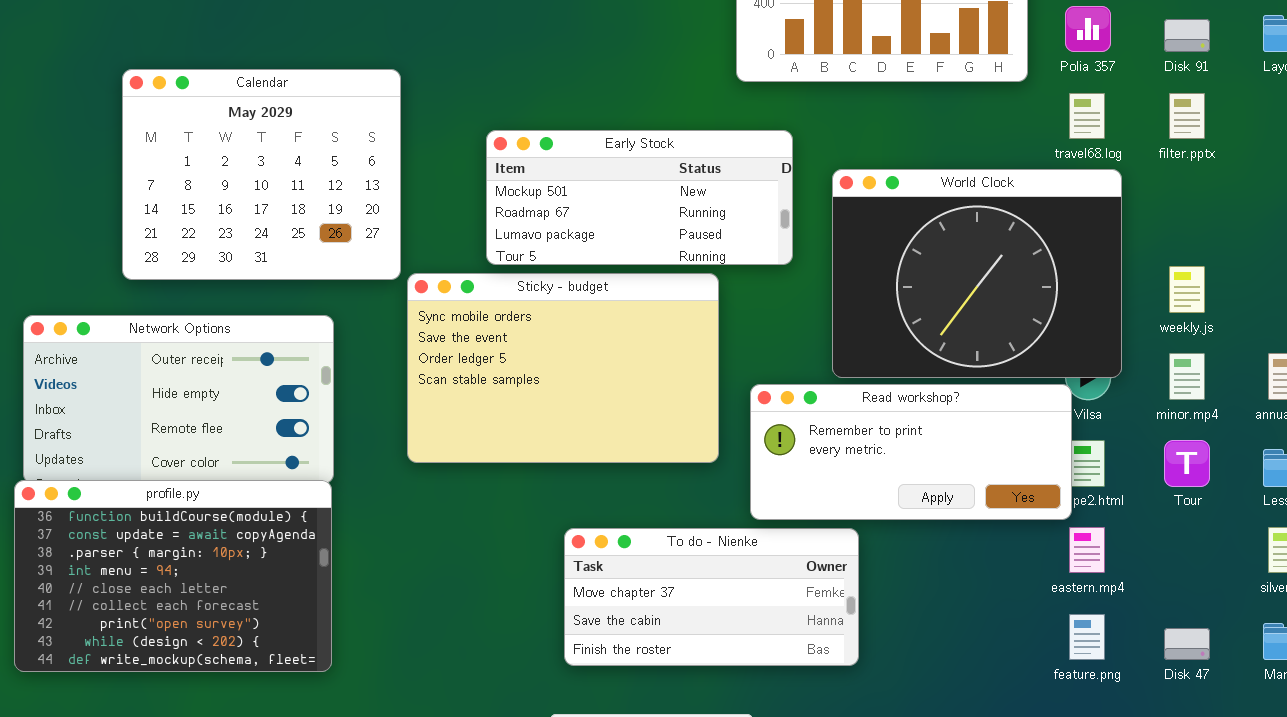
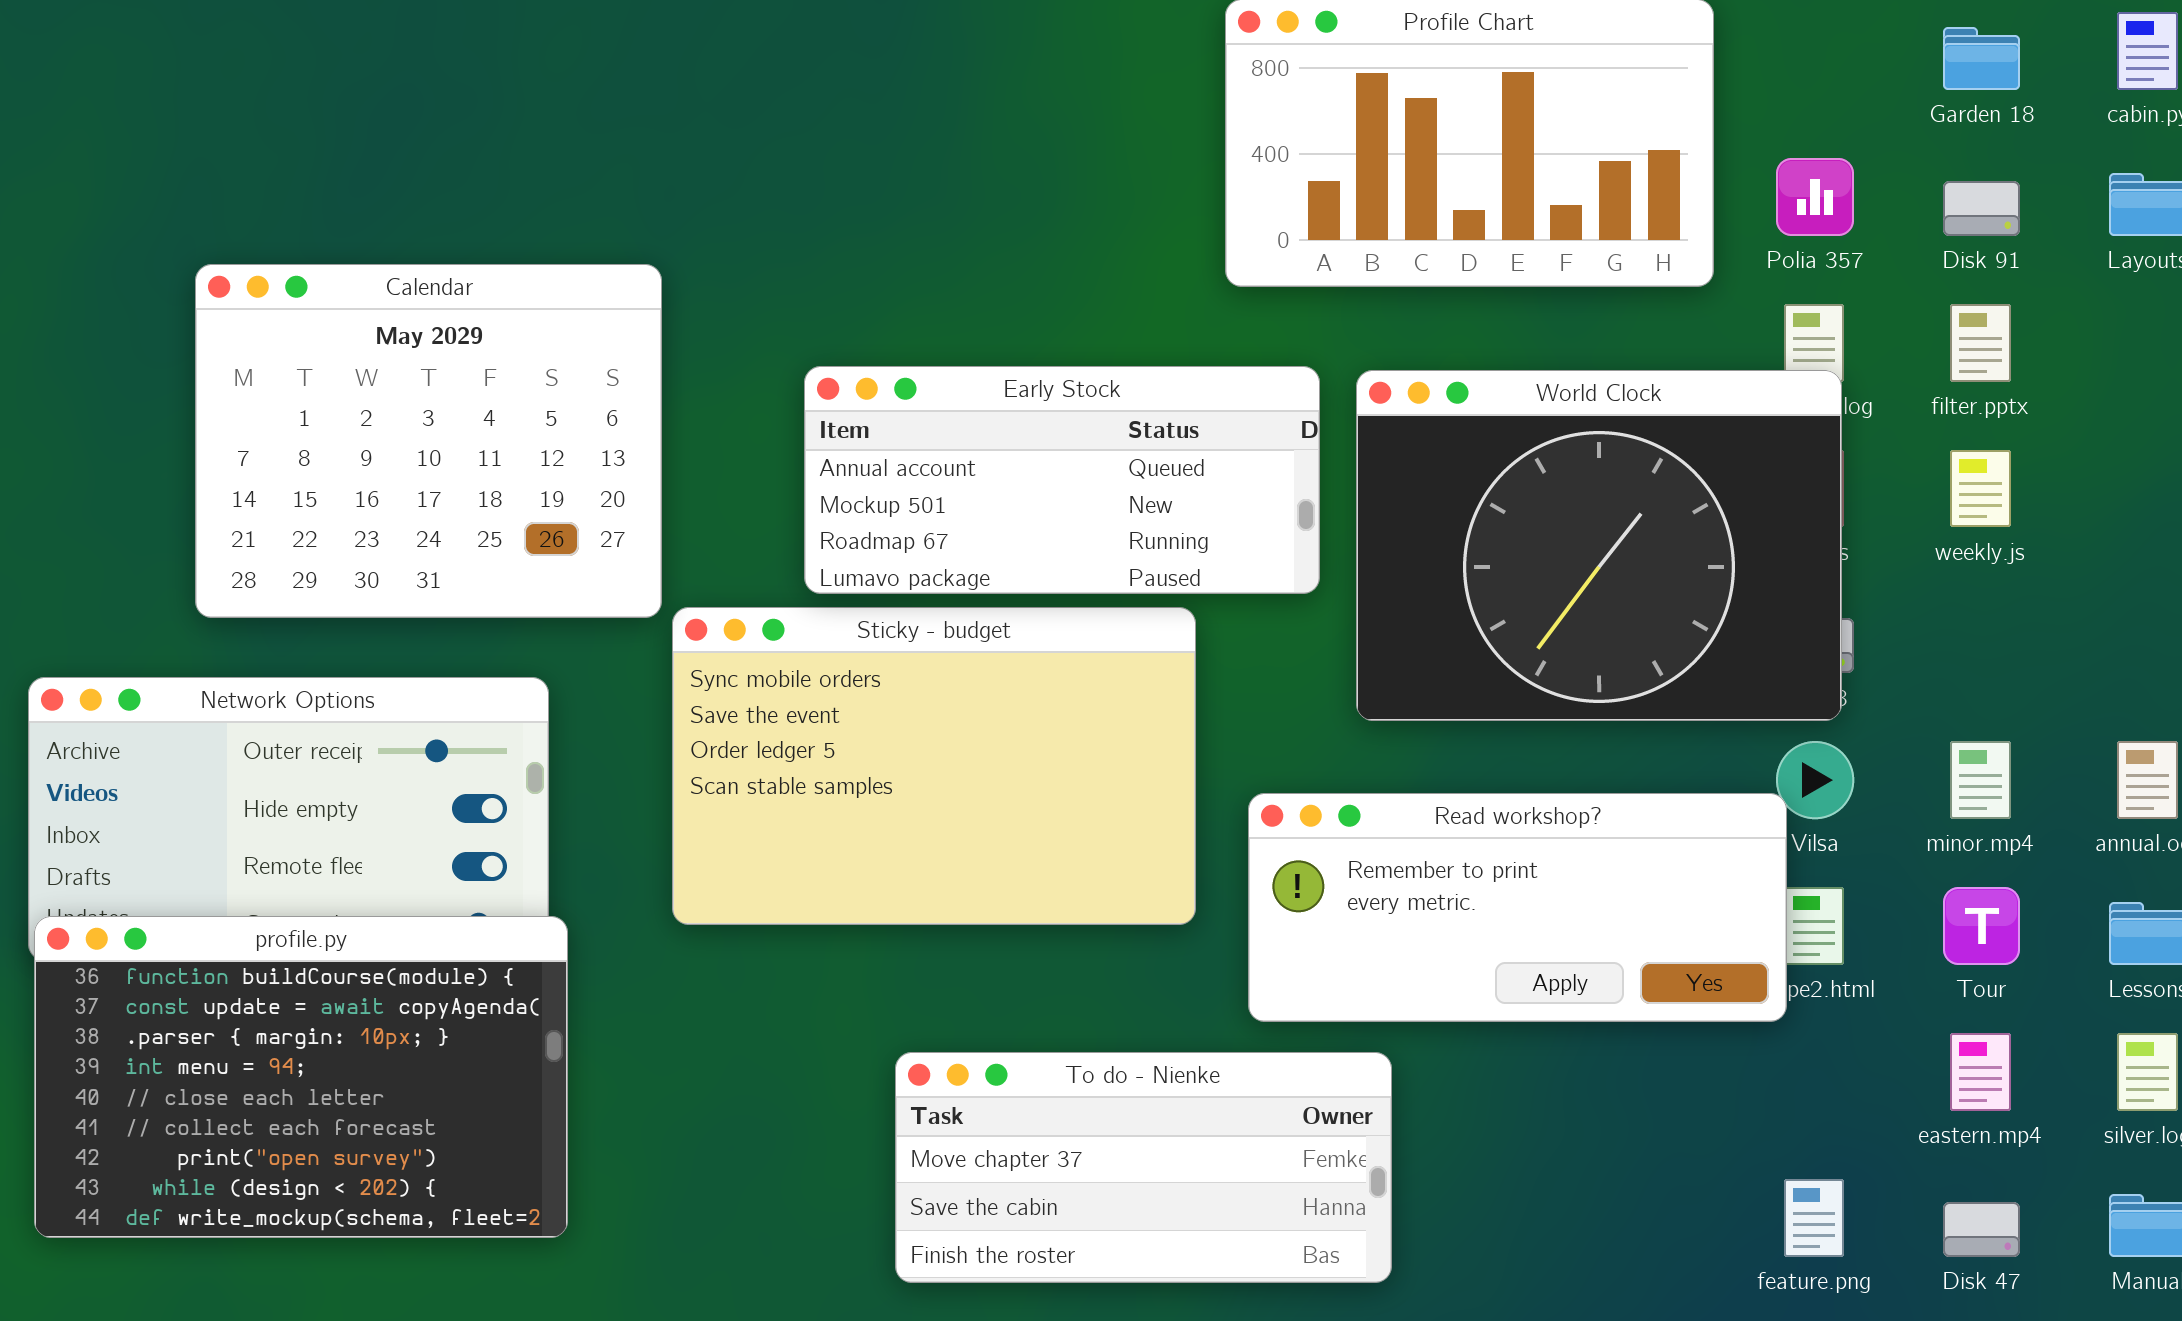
Early Stock: [486,130,793,265] -> [804,366,1320,594], scrolled up 1 row
World Clock: [832,169,1122,378] -> [1356,370,1842,721], moved
weekly.js: [1169,266,1205,313] -> [1950,450,2011,527], moved
profile.py: [14,480,332,672] -> [34,916,568,1238], moved
eastern.mp4: [1069,527,1105,573] -> [1950,1033,2011,1111], moved
To do - Nienke: [564,528,859,666] -> [895,1052,1392,1283], moved

